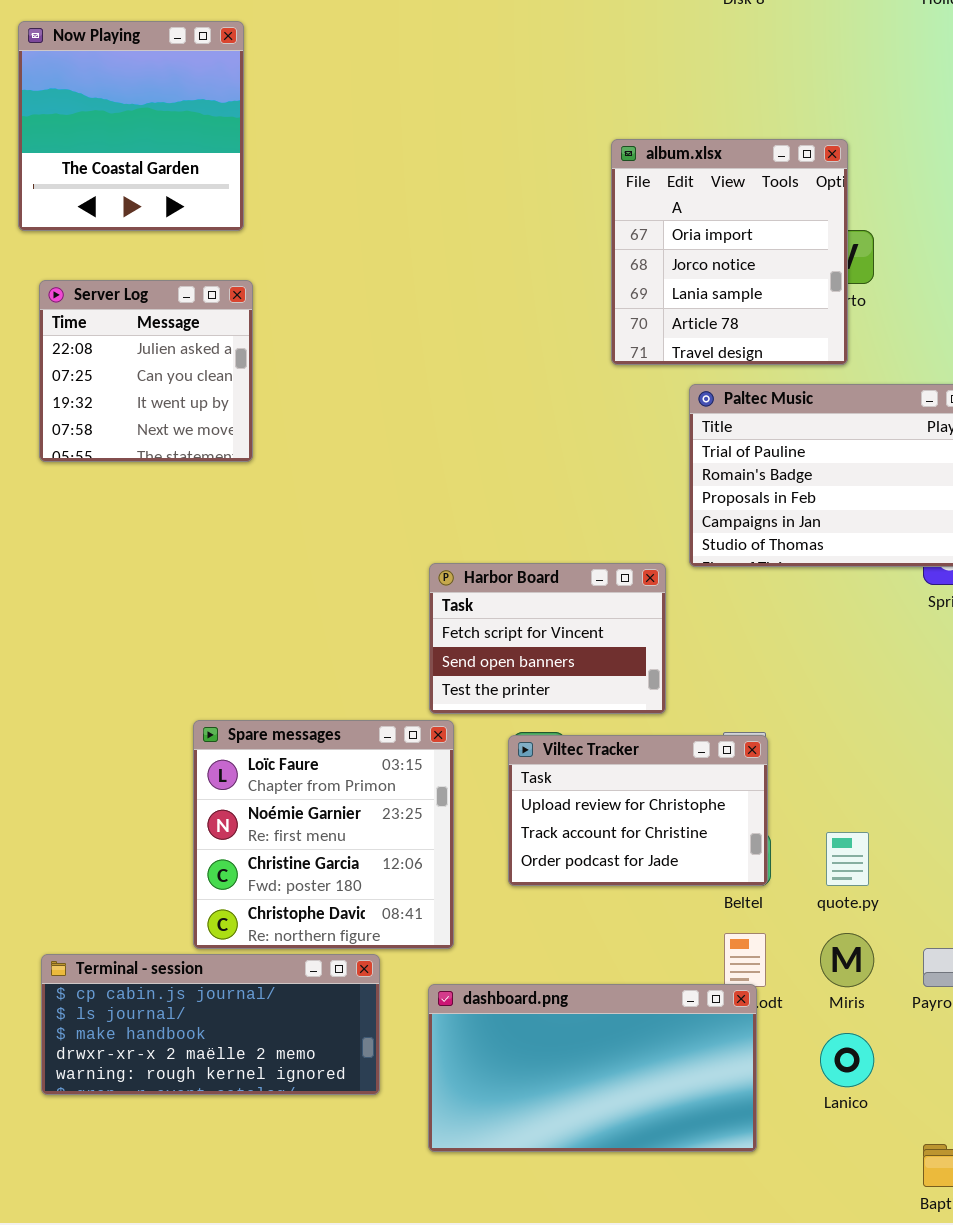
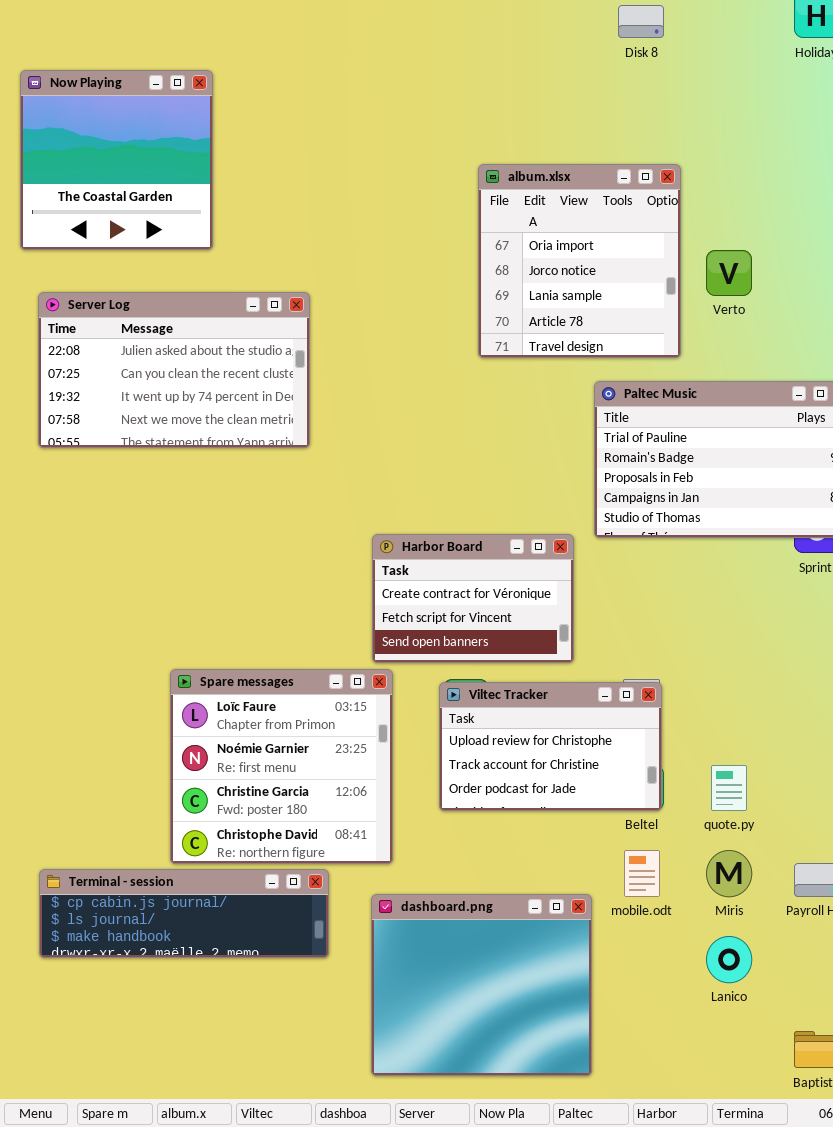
album.xlsx: [611,139,848,365] -> [478,164,681,358], moved
Server Log: [39,280,253,462] -> [38,292,310,448], resized
Harbor Board: [429,563,666,714] -> [372,534,574,663], scrolled up 1 row
Terminal - session: [41,954,380,1095] -> [39,869,329,958], resized
dashboard.png: [428,984,757,1152] -> [371,894,592,1076], resized

